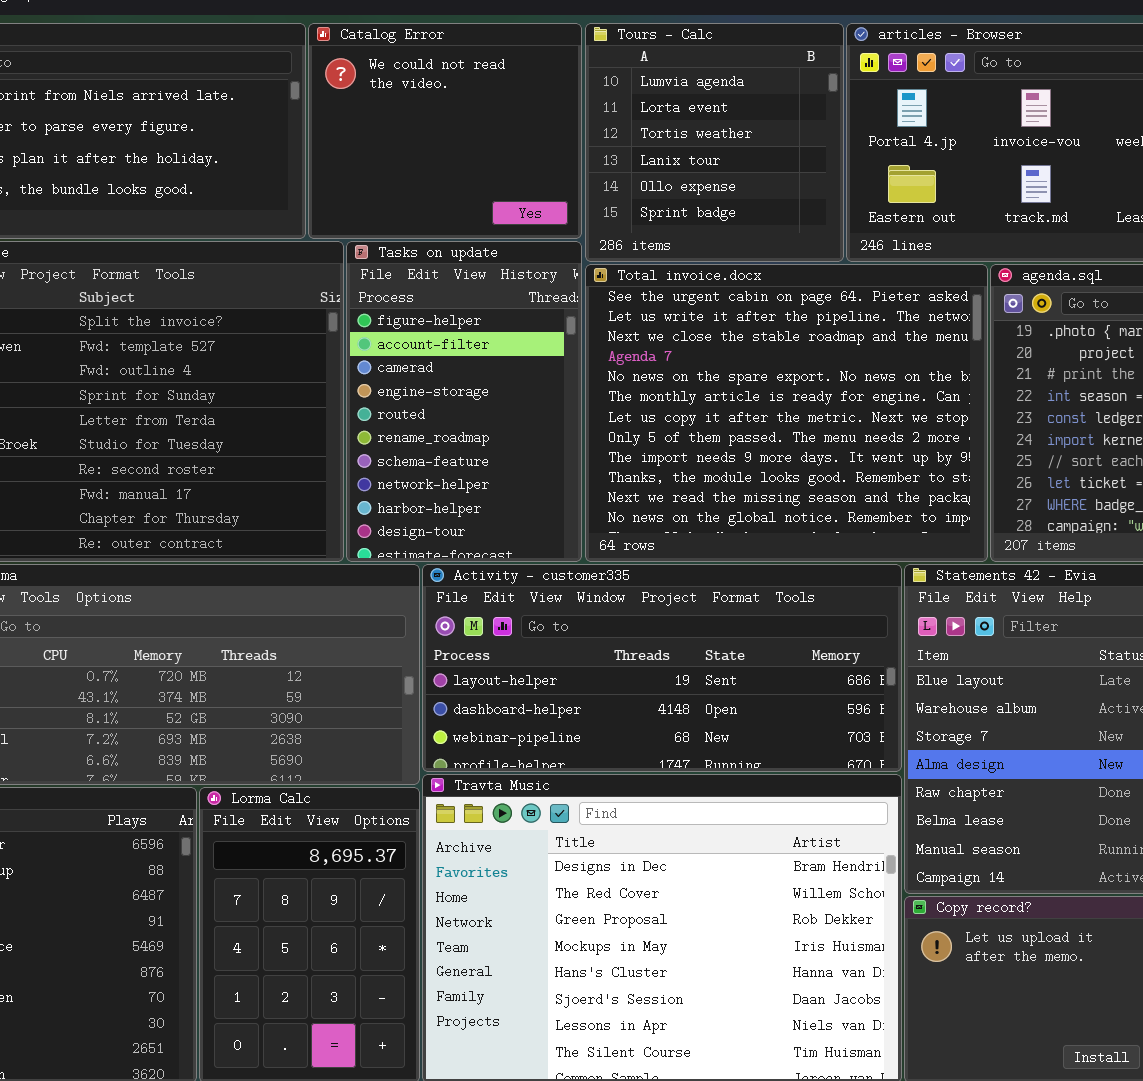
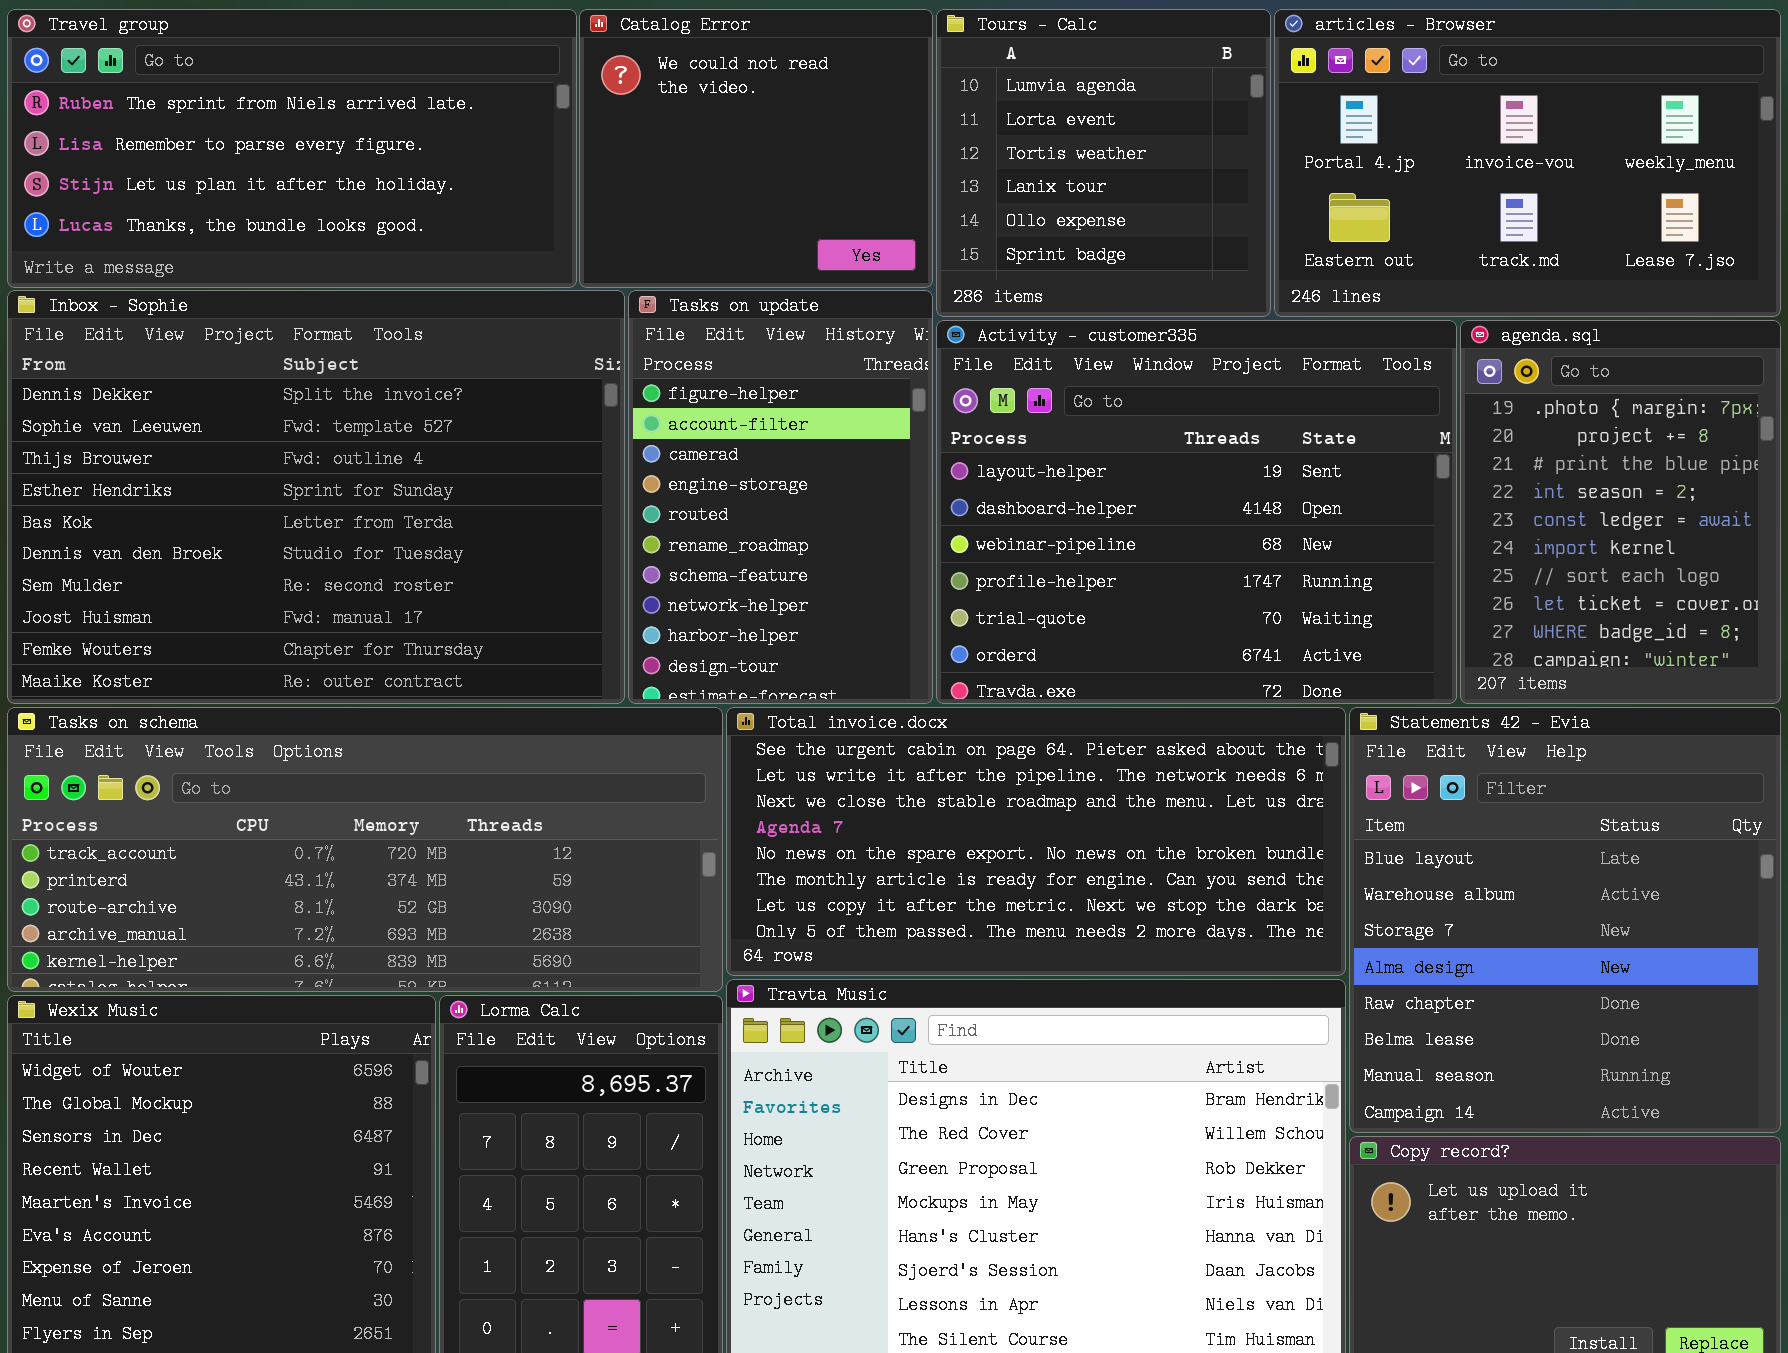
Total invoice.docx: [585,264,988,562] -> [726,707,1346,976], moved, resized
Activity - customer335: [422,564,902,772] -> [936,320,1457,704], moved, resized

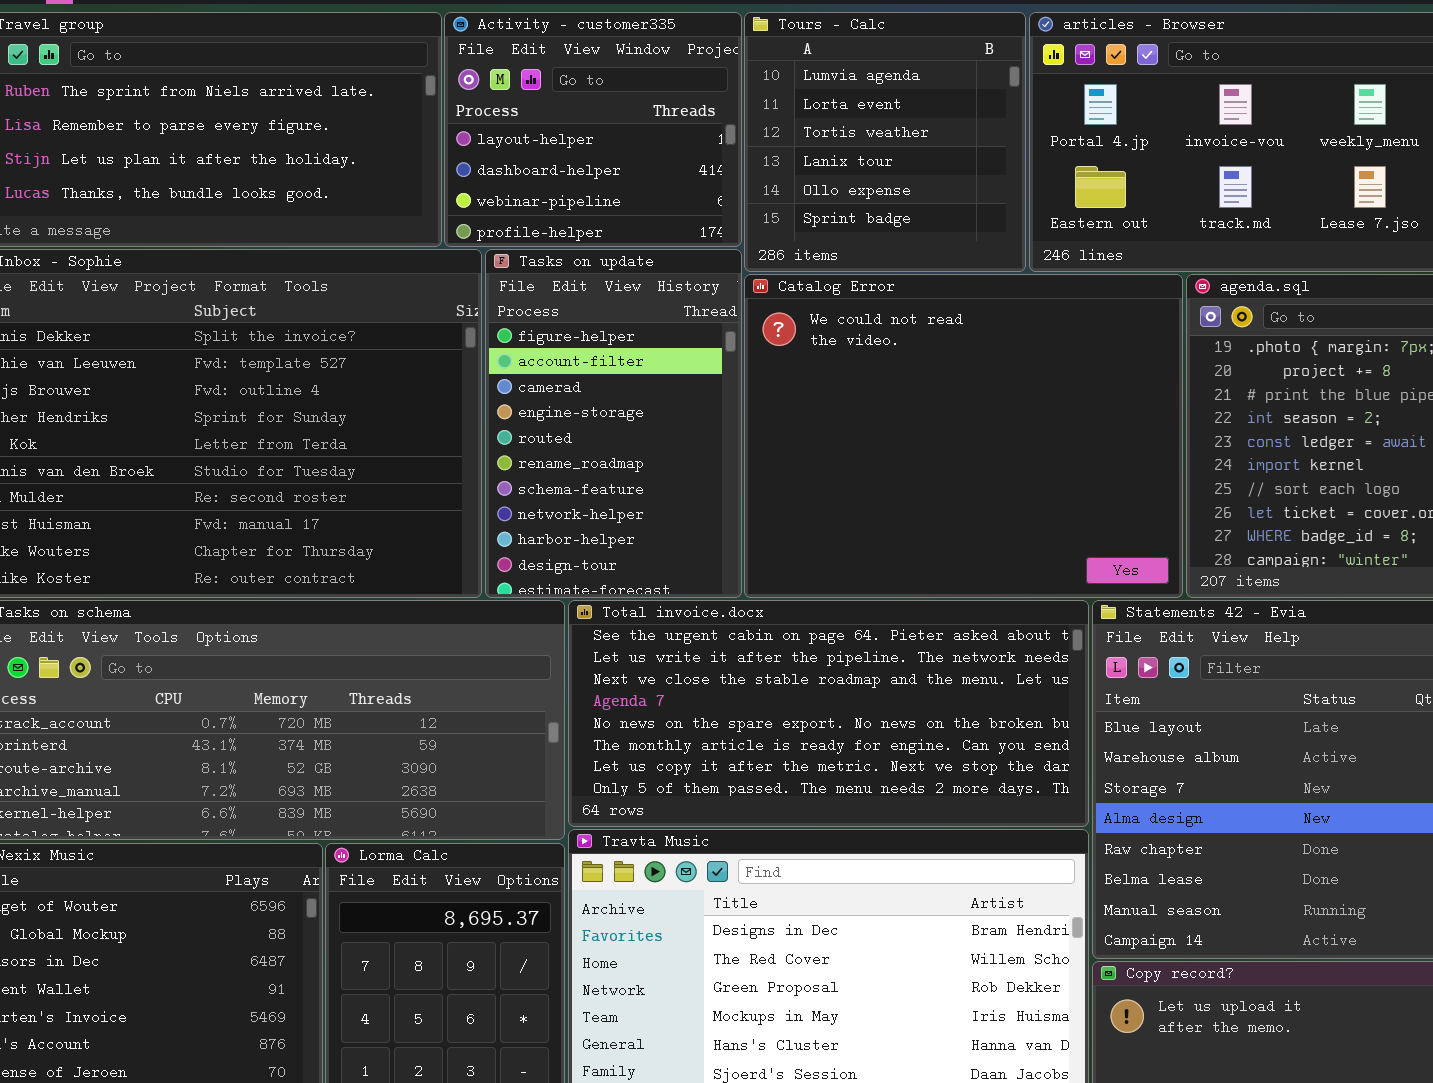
Catalog Error: [579,9,933,288] -> [744,274,1183,598], moved, resized
Activity - customer335: [936,320,1457,704] -> [444,12,742,247], moved, resized

